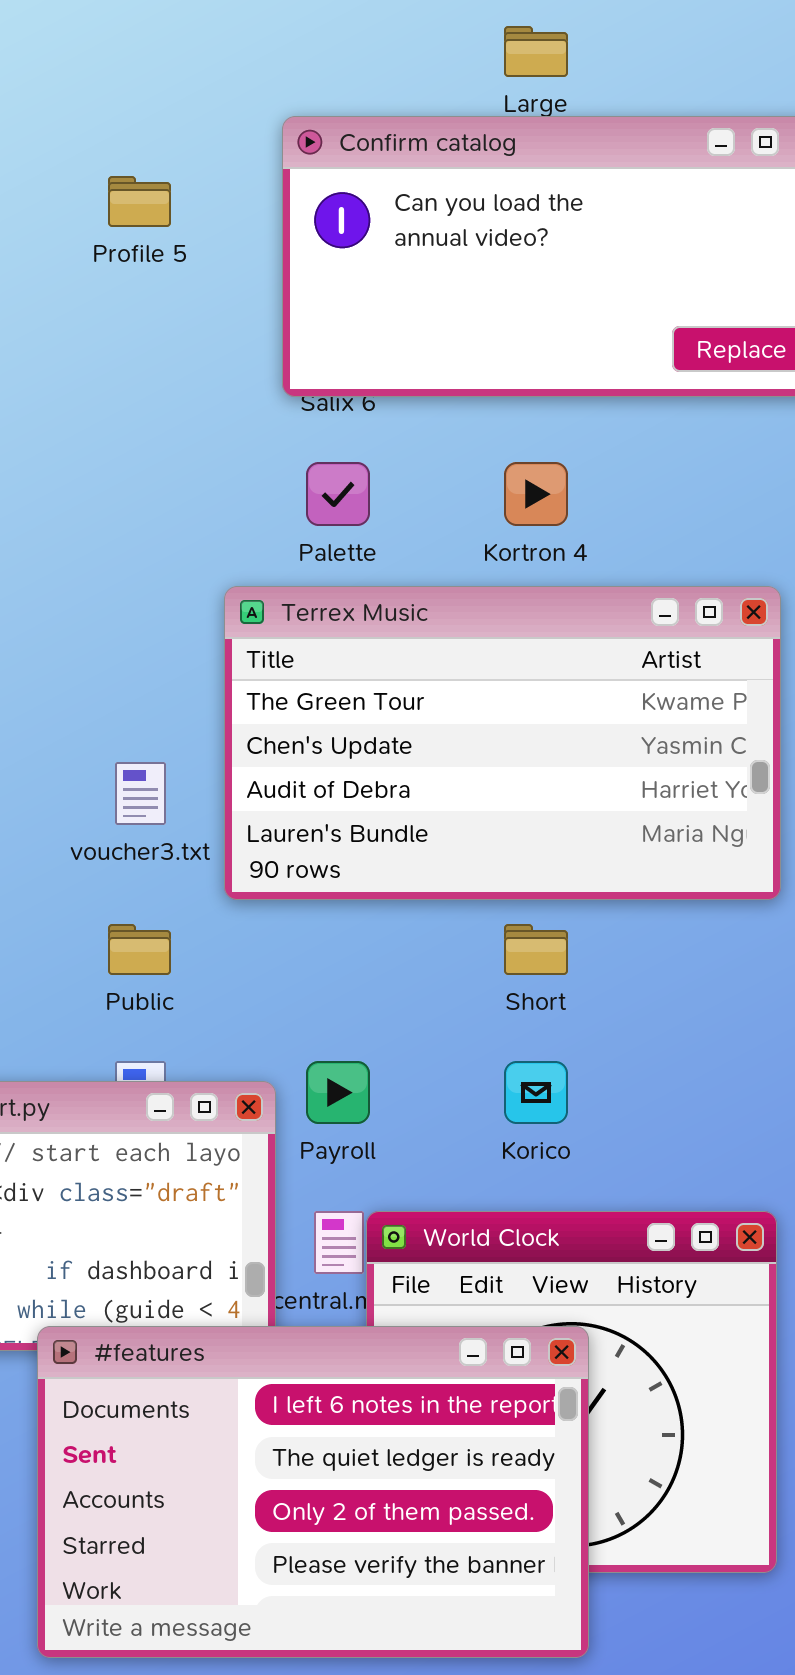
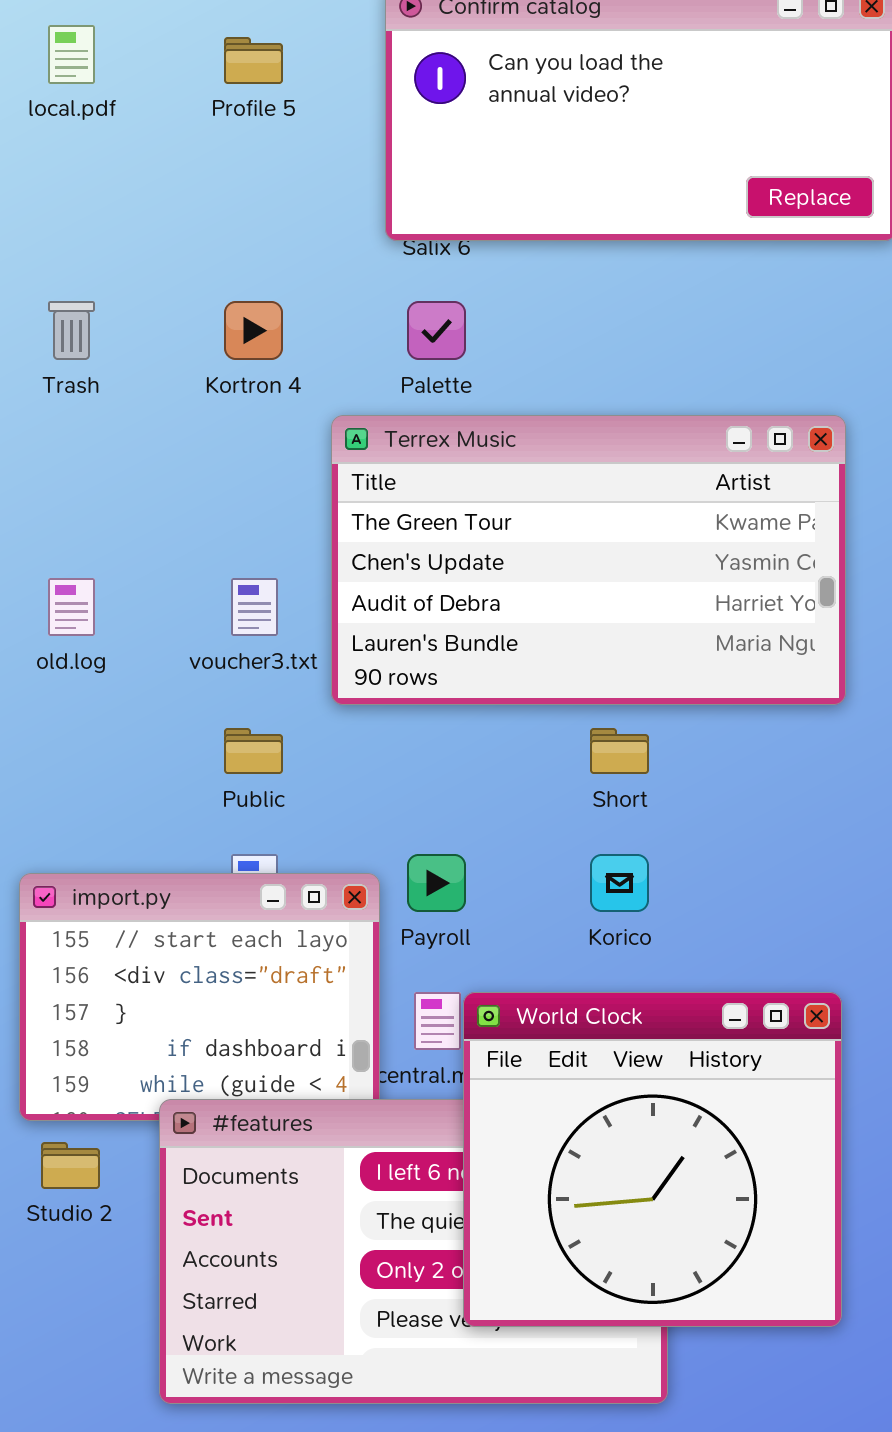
Kortron 4: [504,462,568,526] -> [224,301,283,360], moved
World Clock: [366,1211,777,1573] -> [463,992,842,1327], raised

